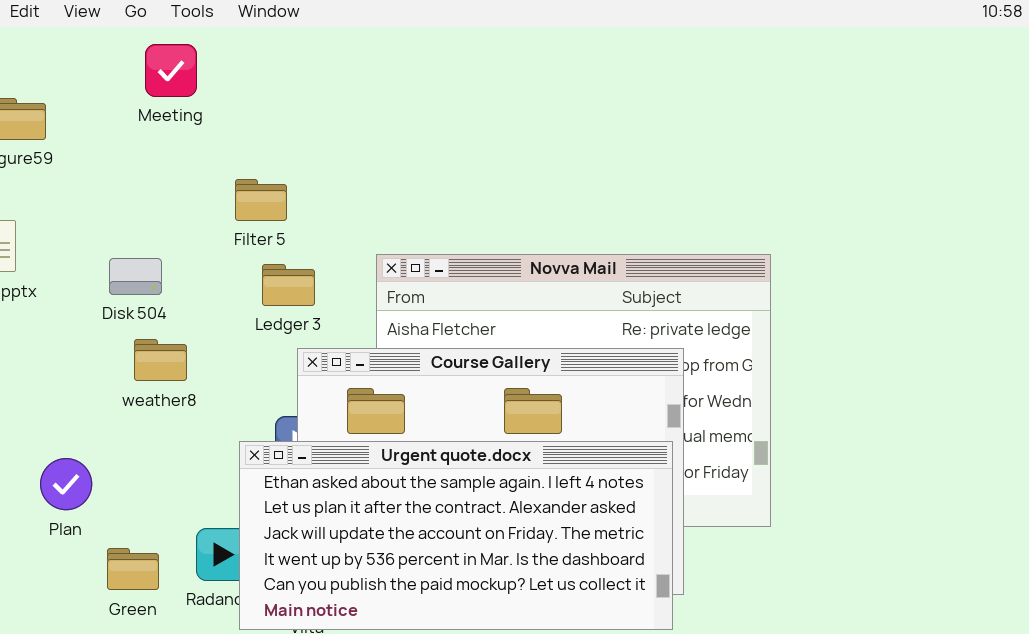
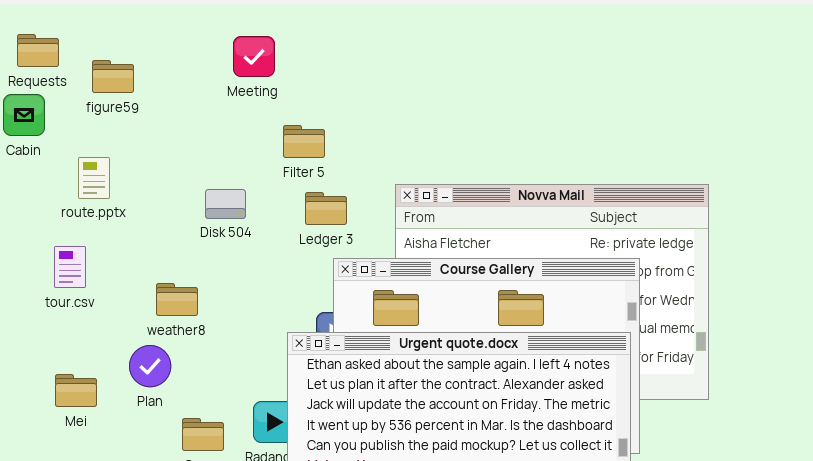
Meeting: [145,44,197,97] -> [233,36,275,77], moved
Disk 504: [109,258,162,295] -> [205,189,246,219], moved
weather8: [134,339,187,381] -> [156,283,198,316], moved

